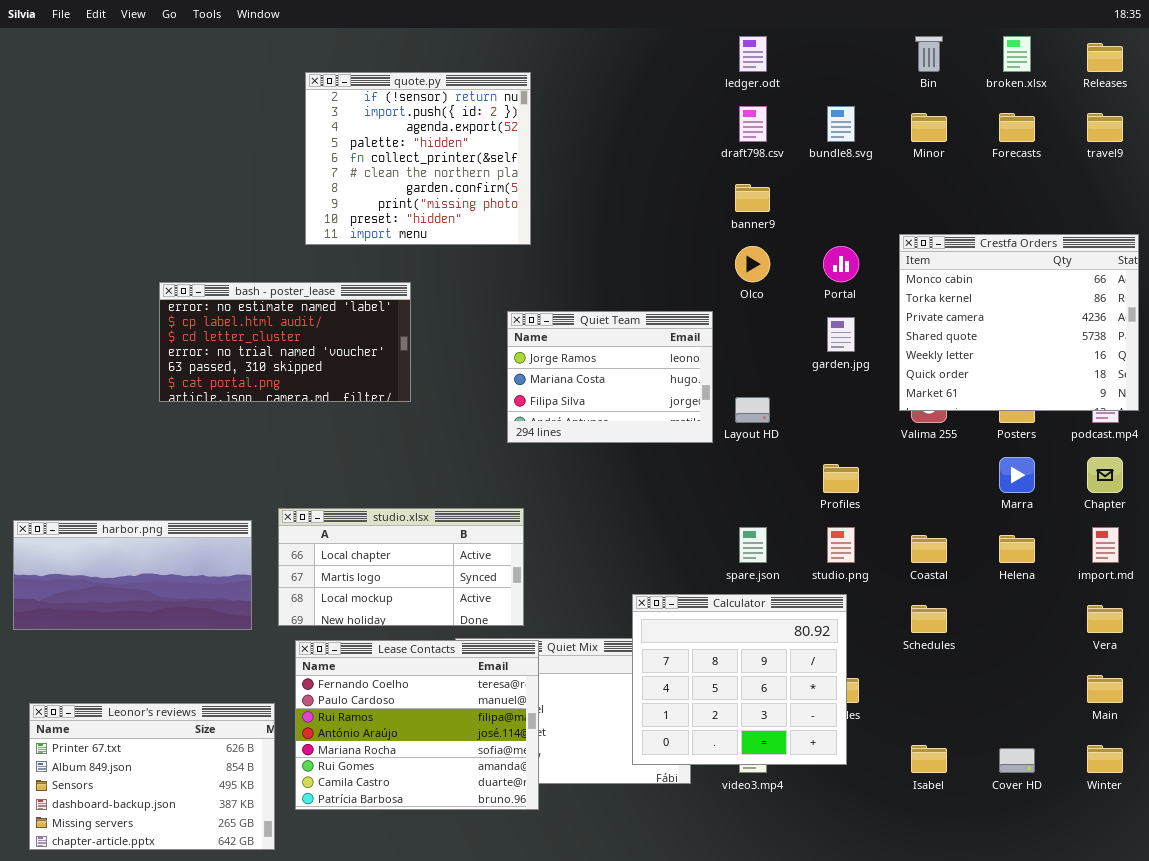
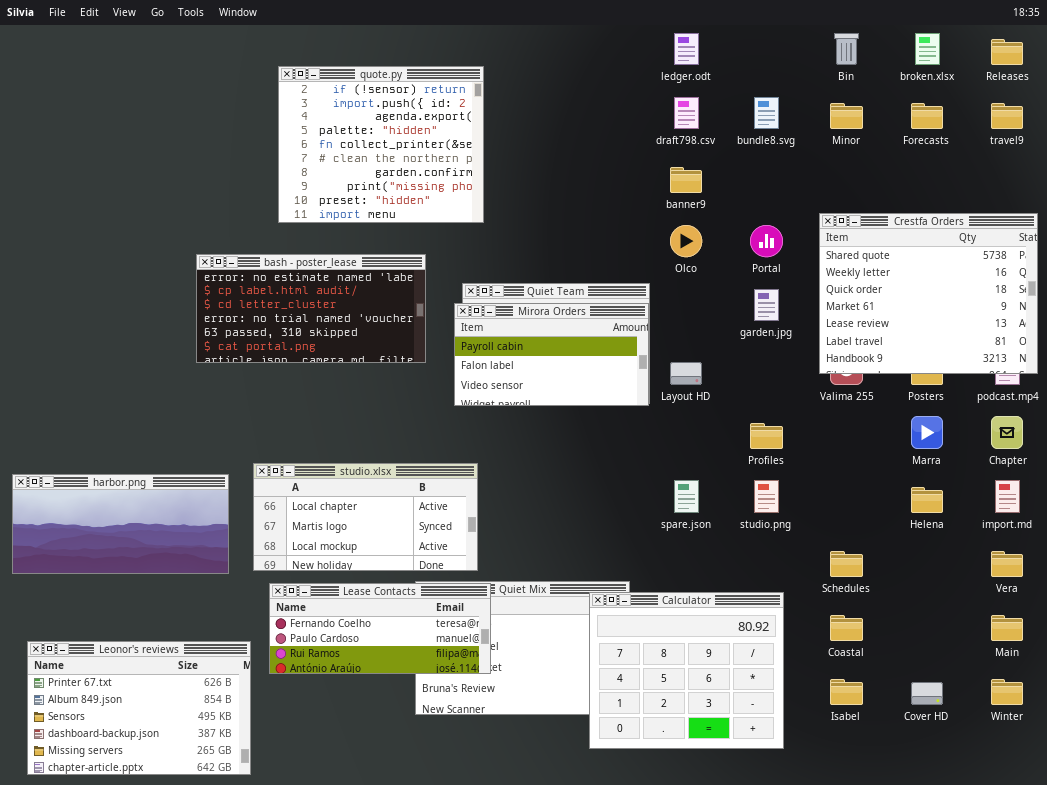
Crestfa Orders: [899,234,1139,411] -> [819,213,1038,374], scrolled down 3 rows
bash - poster_lease: [159,282,411,402] -> [196,254,426,363], moved
Mirora Orders: none -> [454,303,649,406], opened
Coastal: [911,535,947,563] -> [830,615,863,641], moved
Calculator: [632,594,847,765] -> [589,592,784,749], moved
Lease Contacts: [295,640,539,810] -> [269,583,491,674], resized

